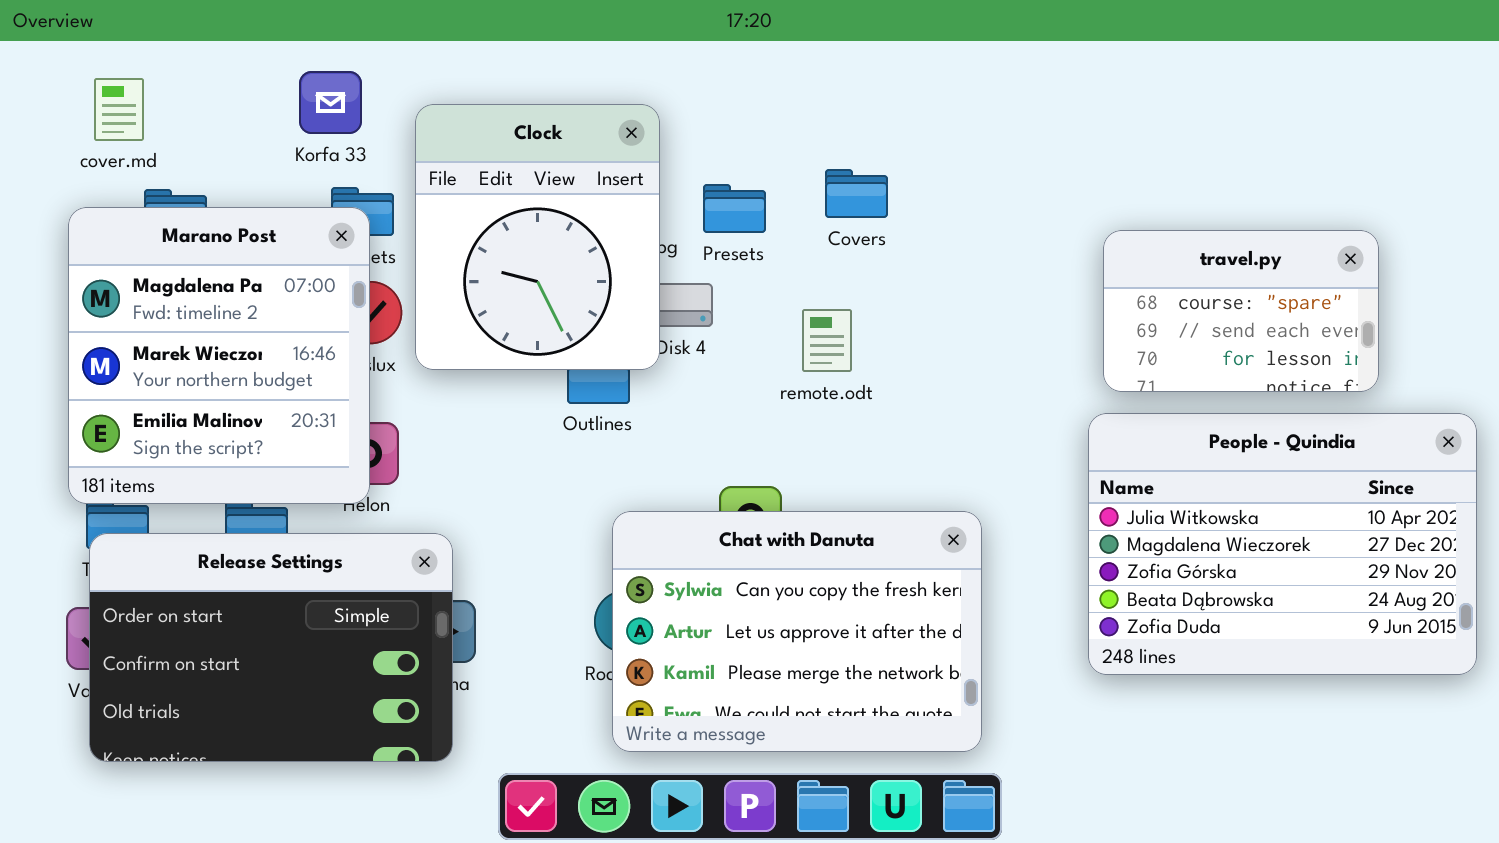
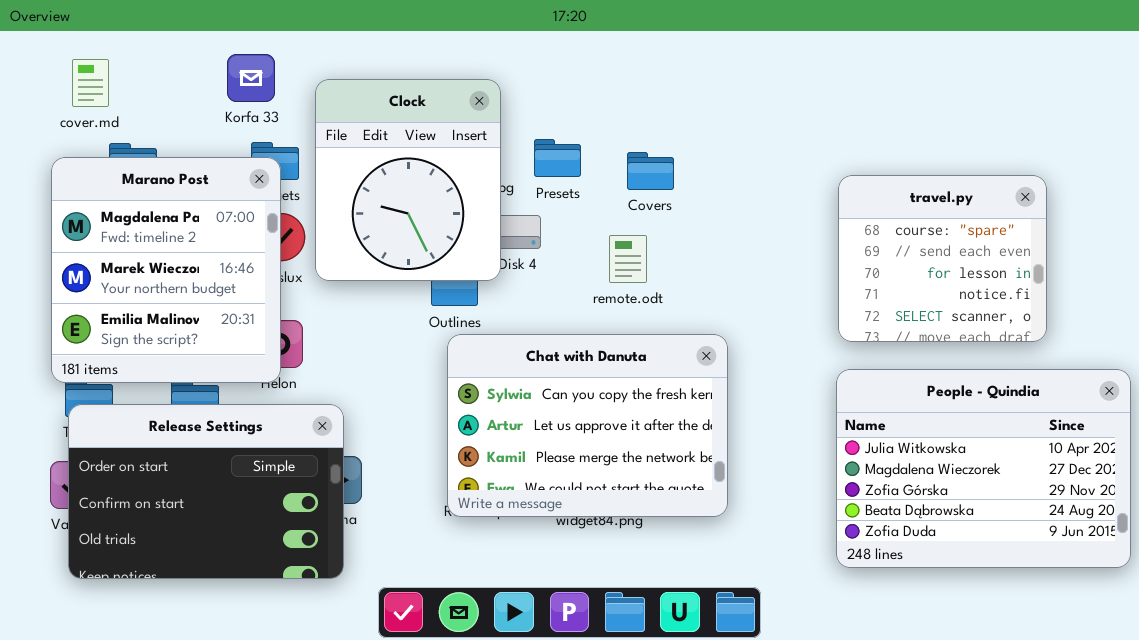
Covers: [825,169,888,218] -> [627,152,674,190], moved
travel.py: [1103,230,1379,392] -> [838,175,1047,342], resized
People - Quindia: [1088,413,1477,675] -> [836,369,1131,568], moved
Chat with Danuta: [612,511,982,752] -> [447,334,728,517], moved

